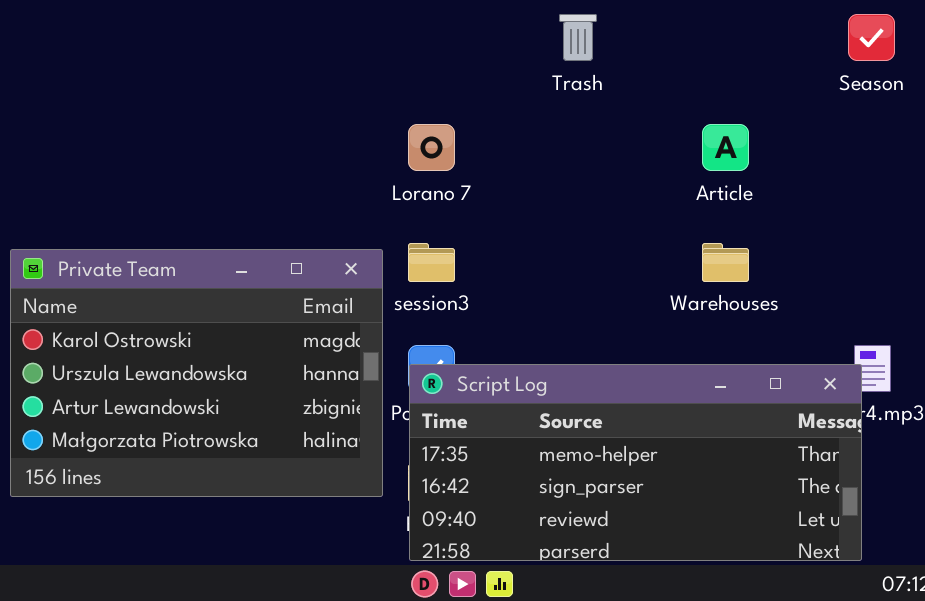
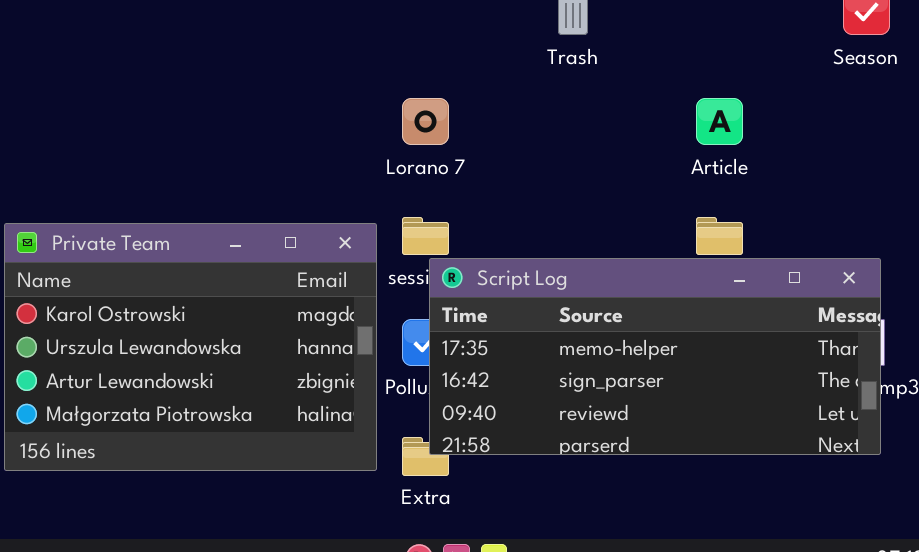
Script Log: [409,364,862,561] -> [429,258,881,455], moved

